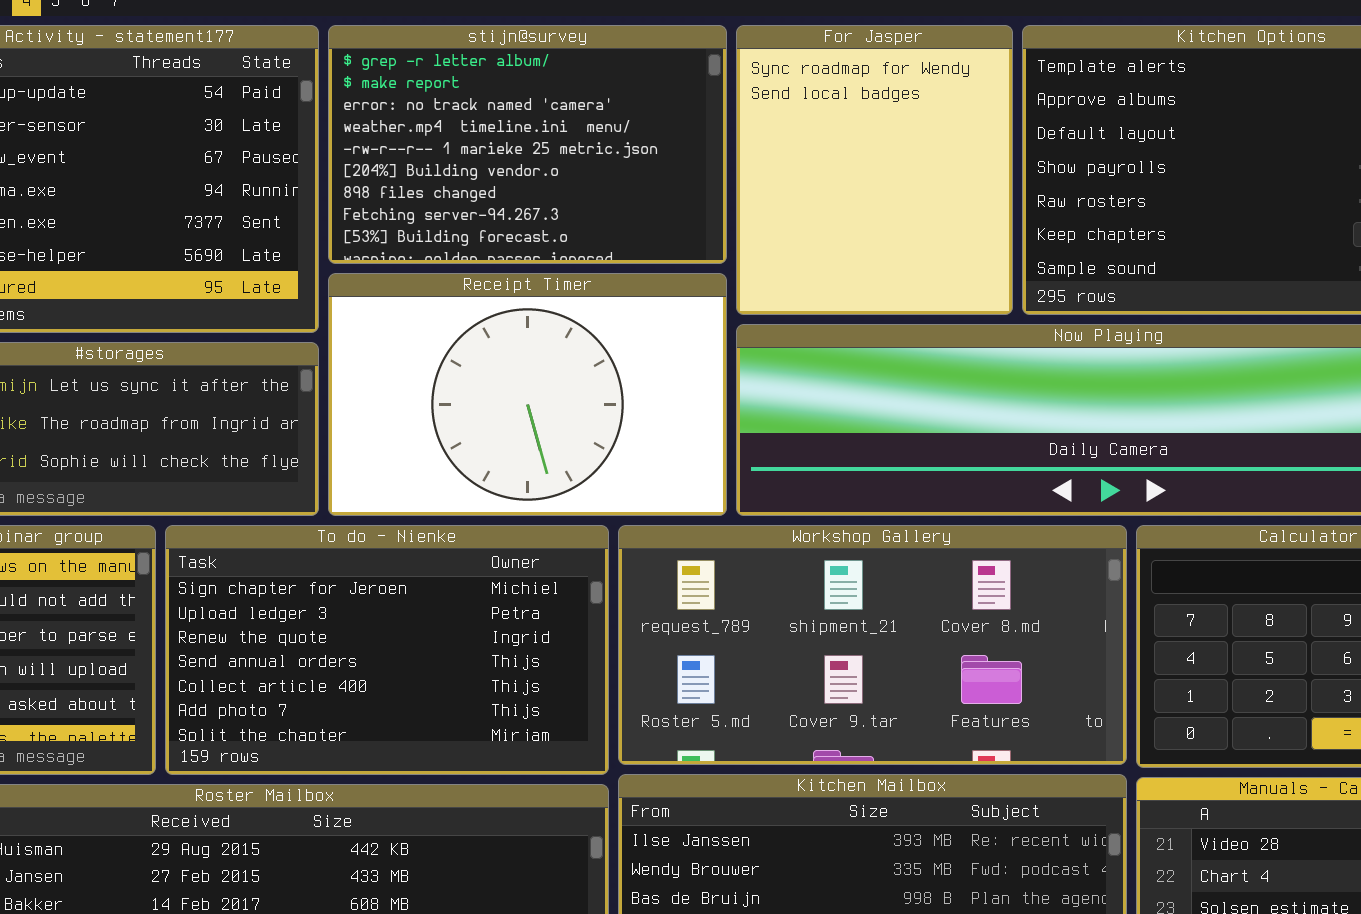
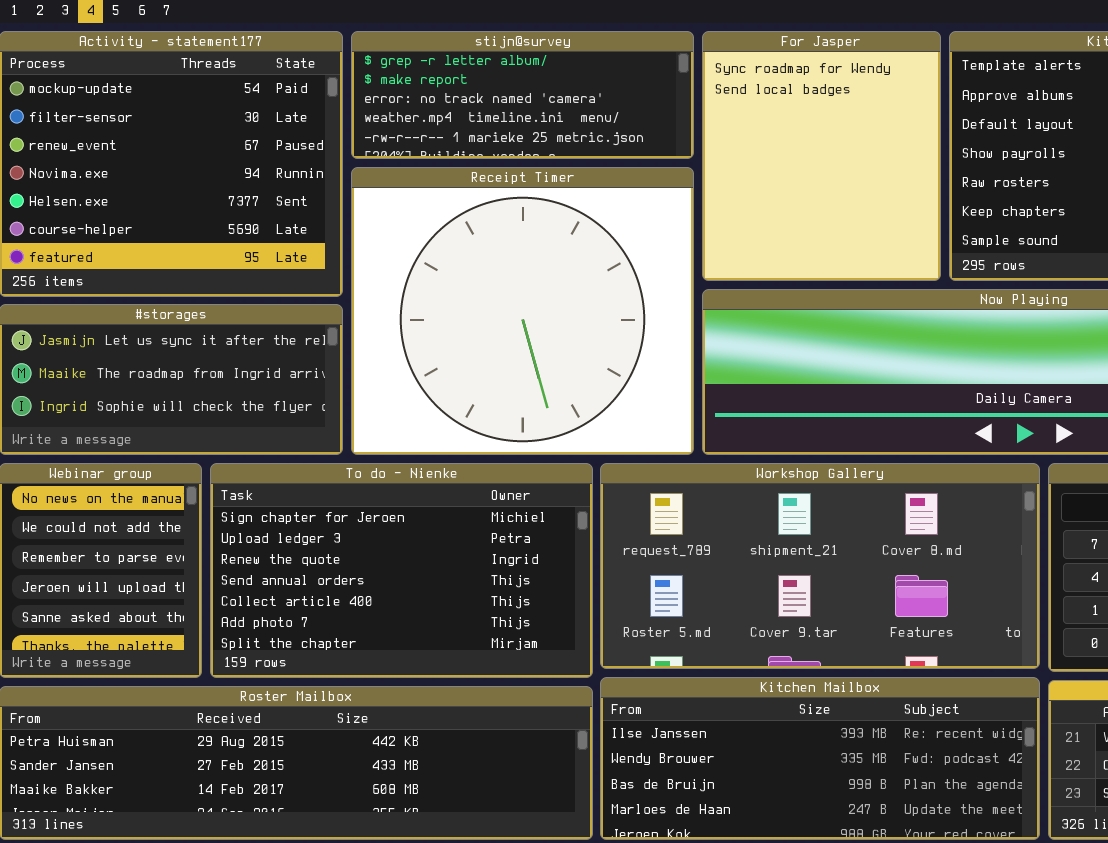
stijn@survey: [328,25,727,264] -> [351,31,694,159], resized
Receipt Timer: [328,273,727,516] -> [351,167,694,455], resized

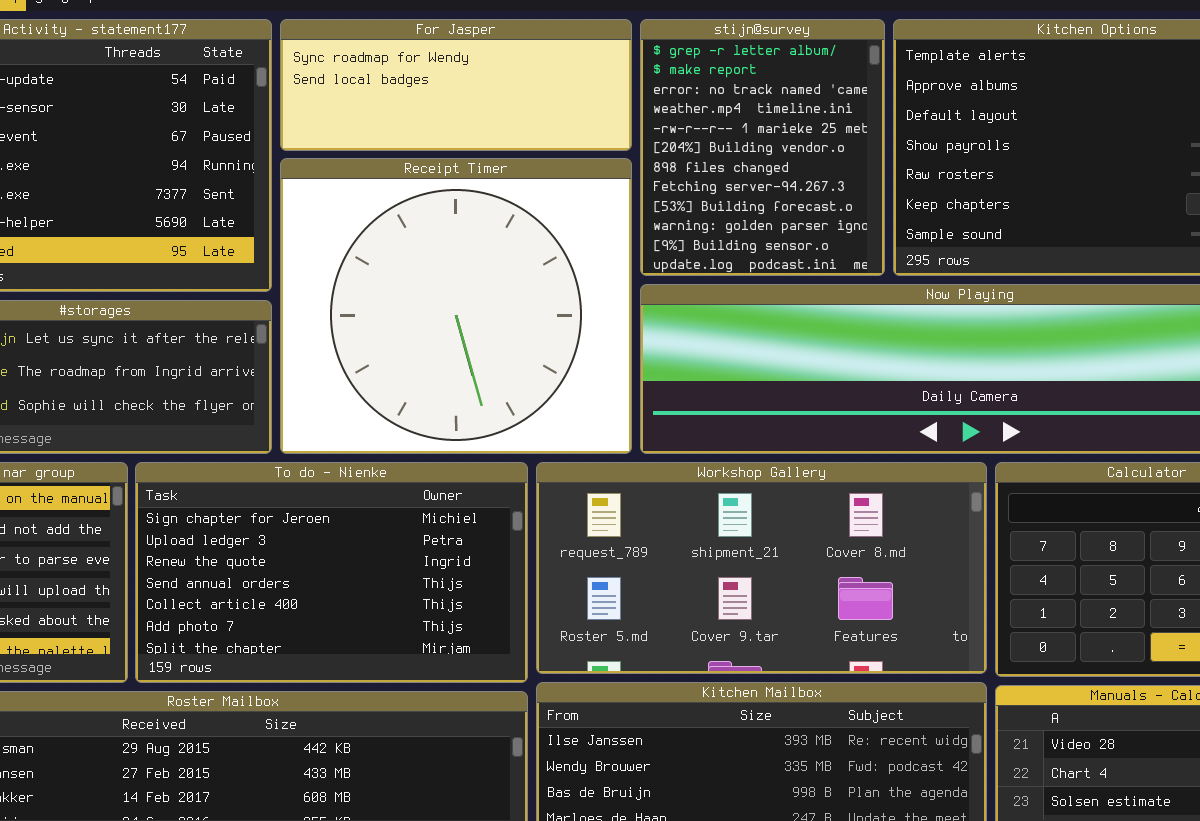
stijn@survey: [351,31,694,159] -> [640,19,885,276], moved, resized
For Jasper: [702,31,941,281] -> [280,19,632,151], moved, resized

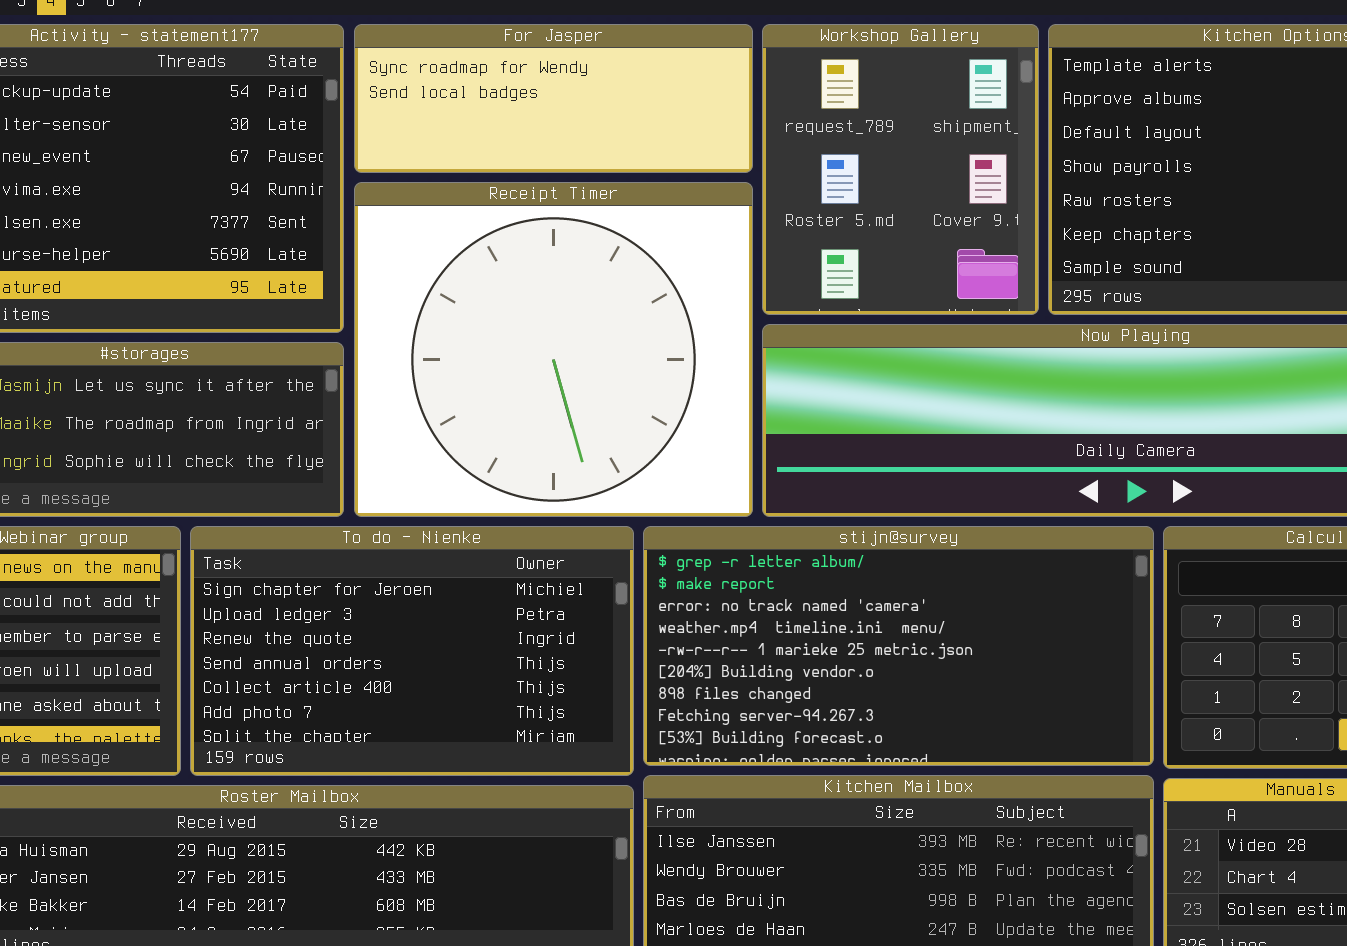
stijn@survey: [640,19,885,276] -> [643,526,1154,766], moved, resized
Workshop Gallery: [536,462,987,674] -> [762,24,1039,315], moved, resized

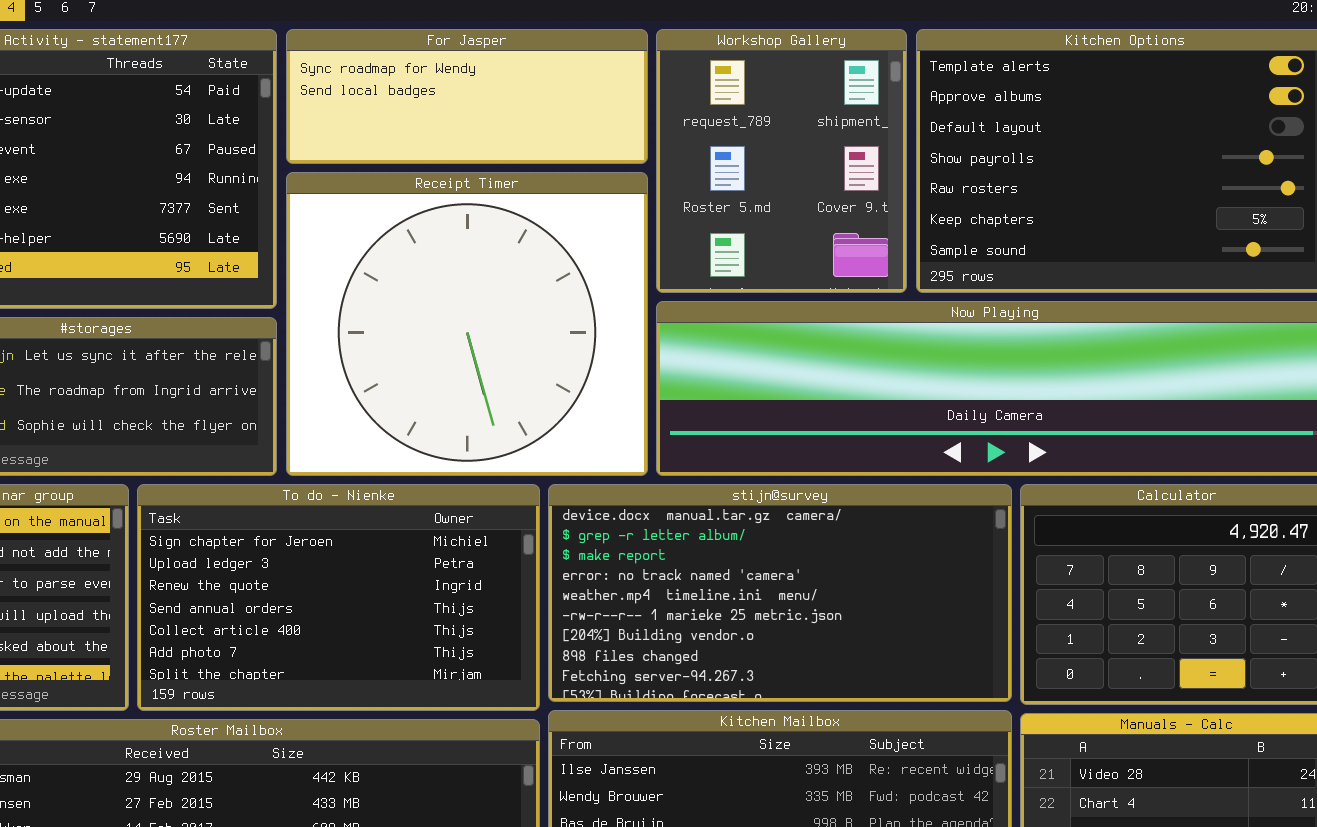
stijn@survey: [643,526,1154,766] -> [548,484,1012,702], scrolled up 1 row

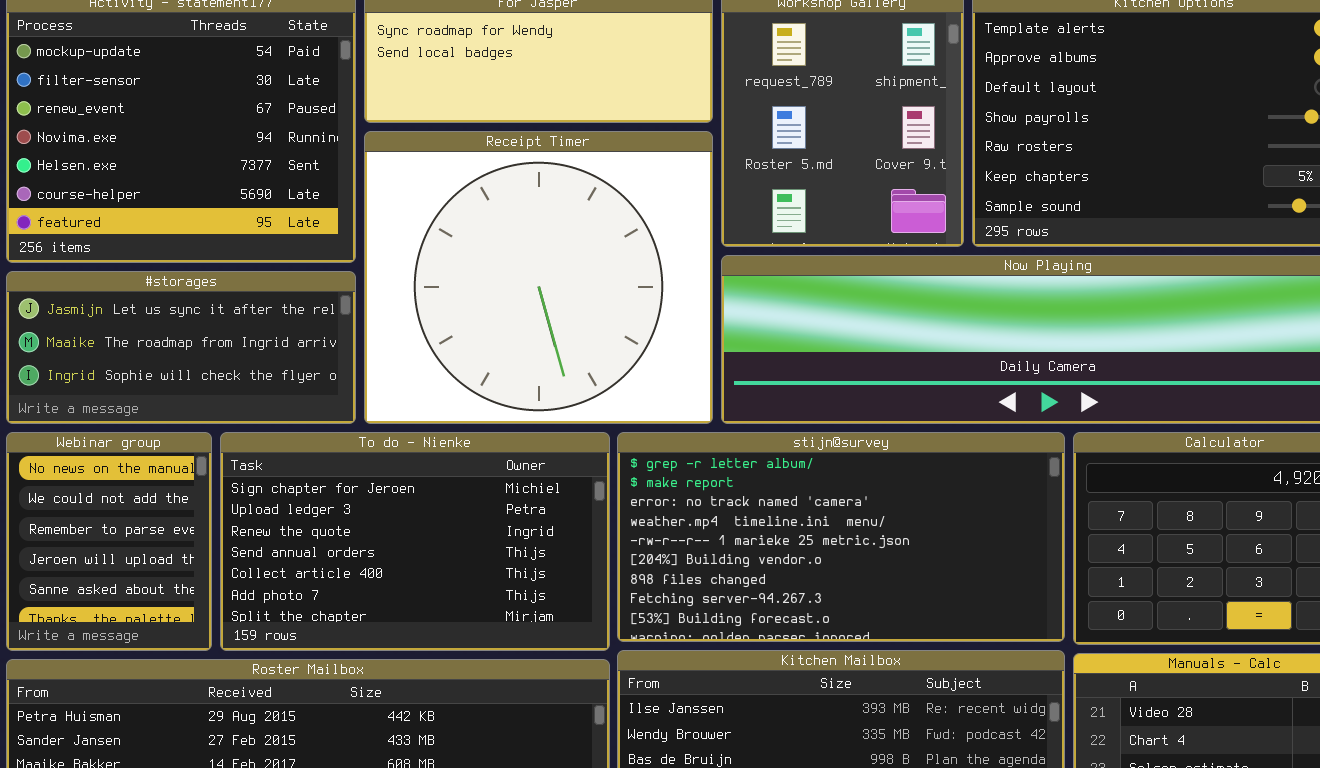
stijn@survey: [548,484,1012,702] -> [617,432,1065,642], scrolled down 1 row

